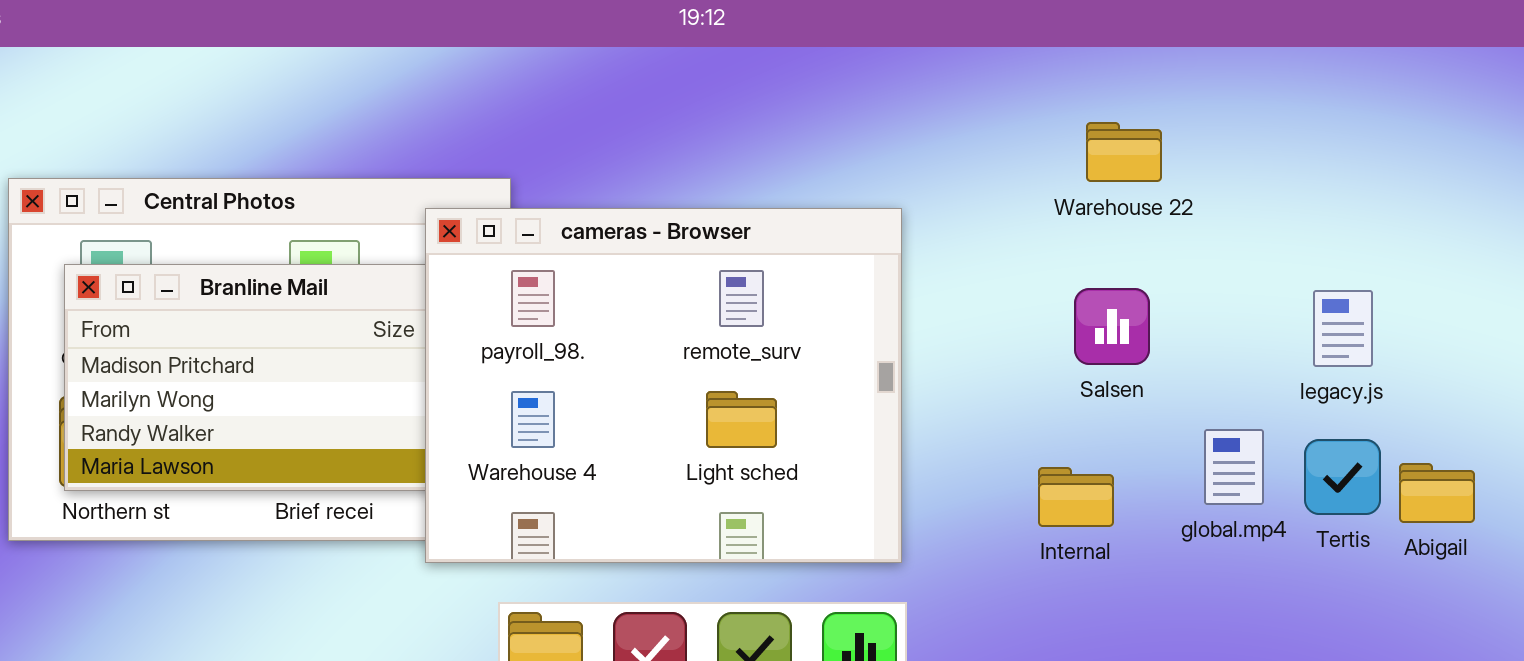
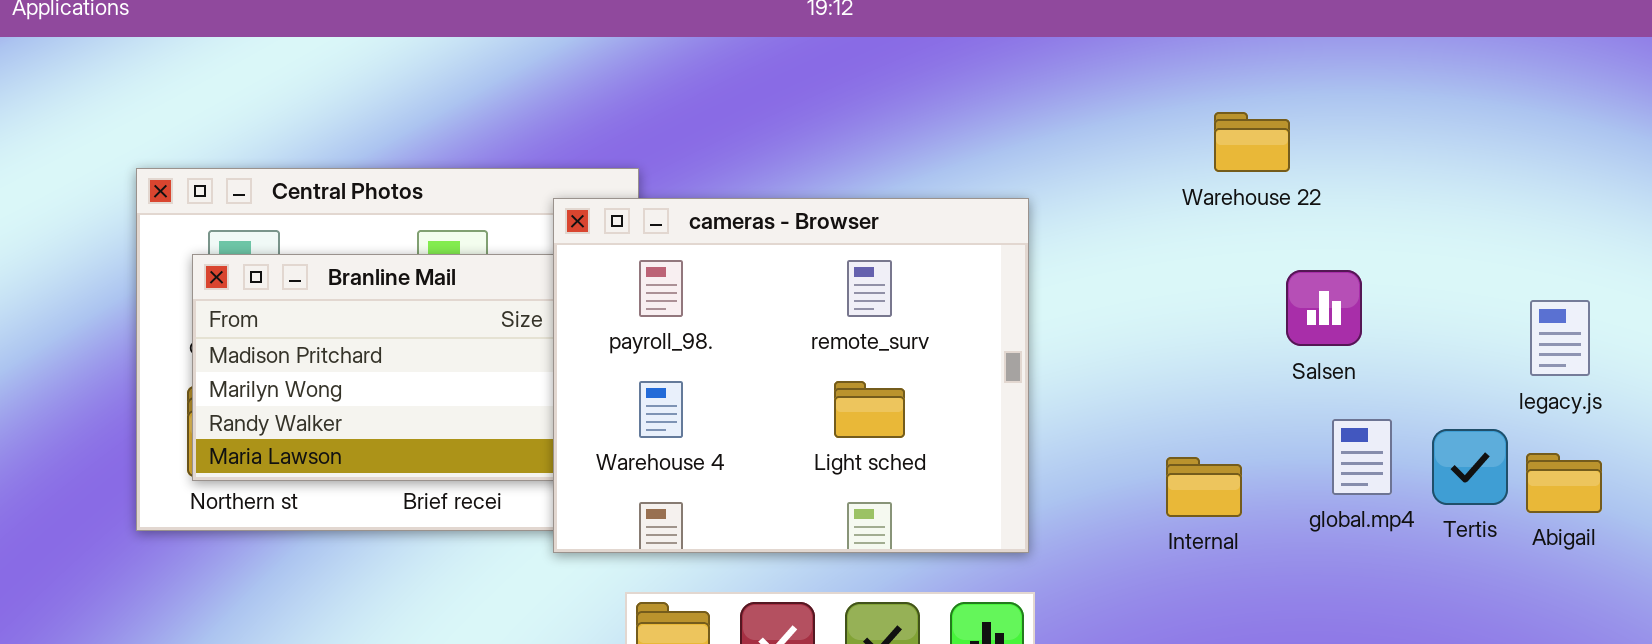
Salsen: [1074,288,1150,365] -> [1286,270,1362,346], moved
legacy.js: [1313,290,1373,367] -> [1530,300,1590,376], moved

